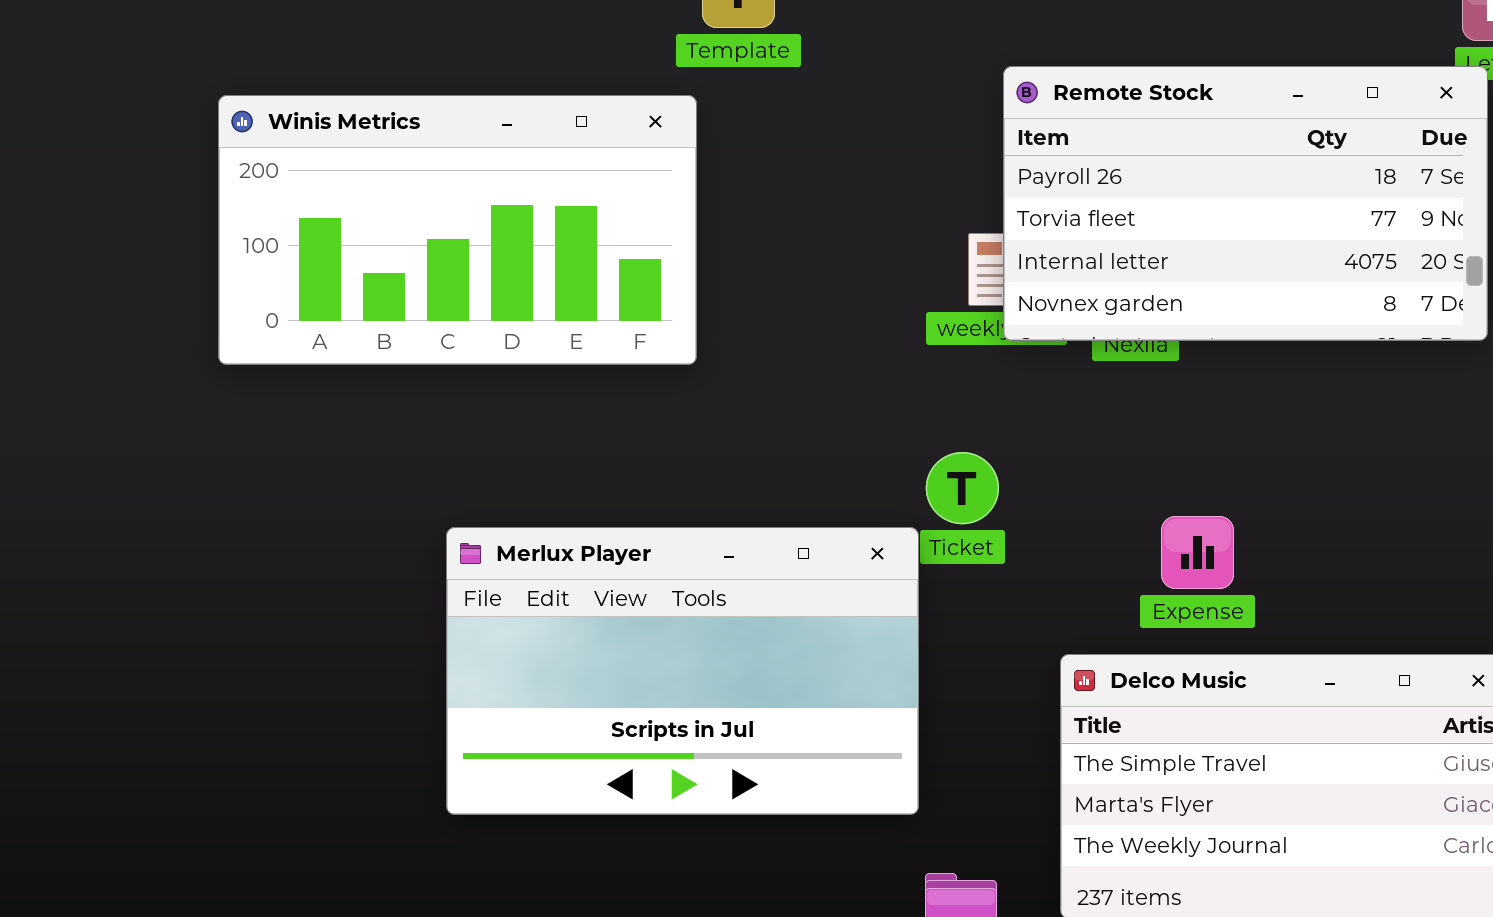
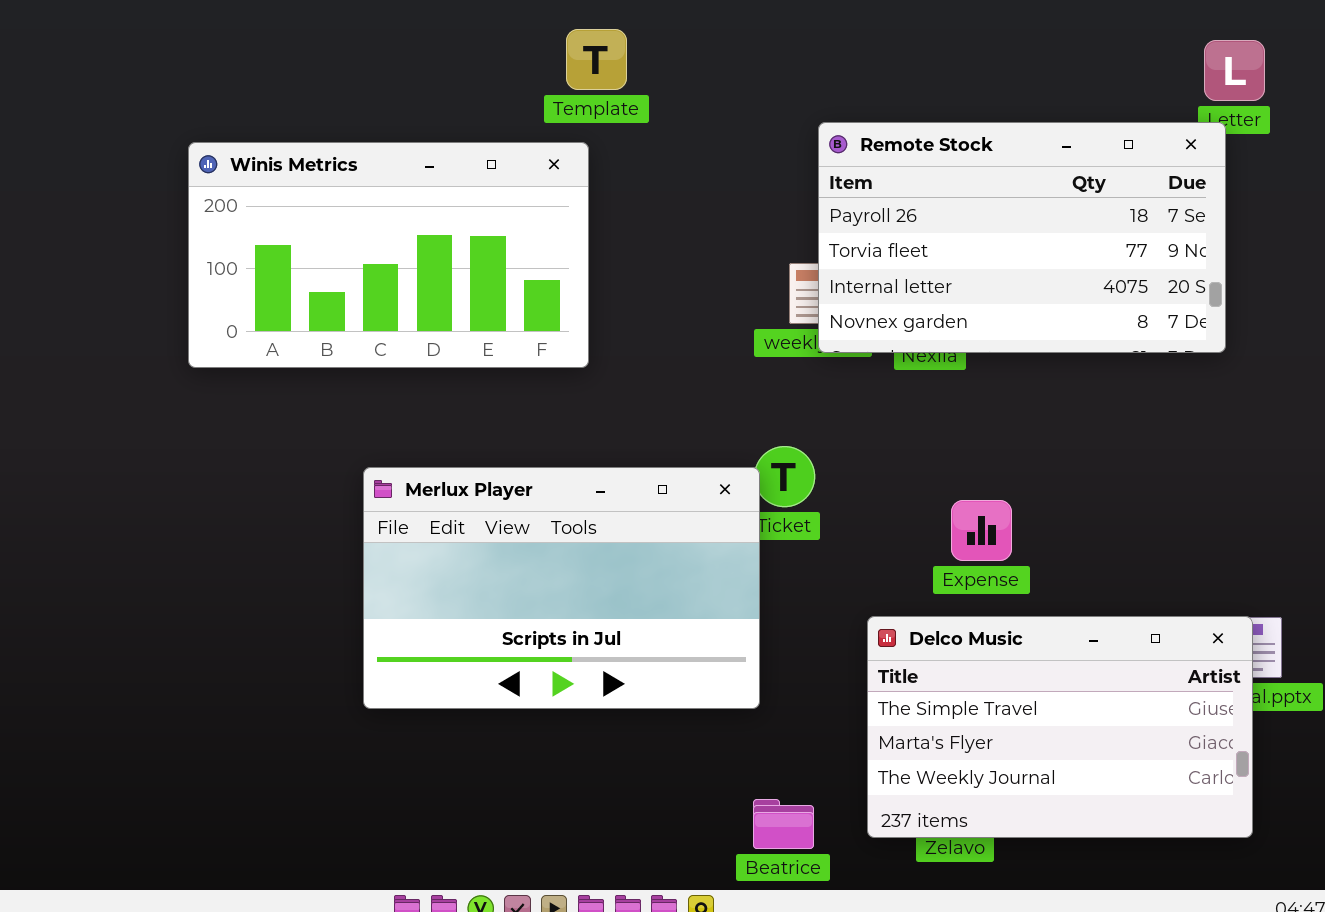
Winis Metrics: [218,95,697,365] -> [188,142,589,368], moved
Merlux Player: [446,527,919,815] -> [363,467,760,709], moved

